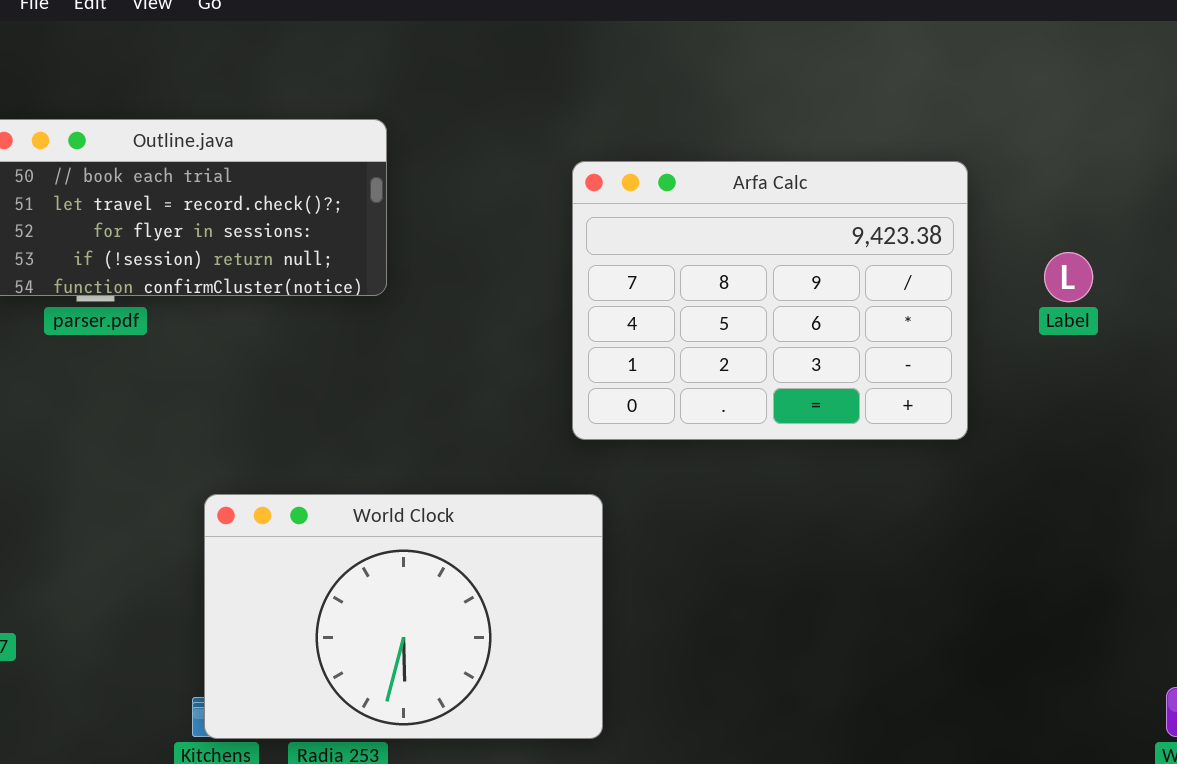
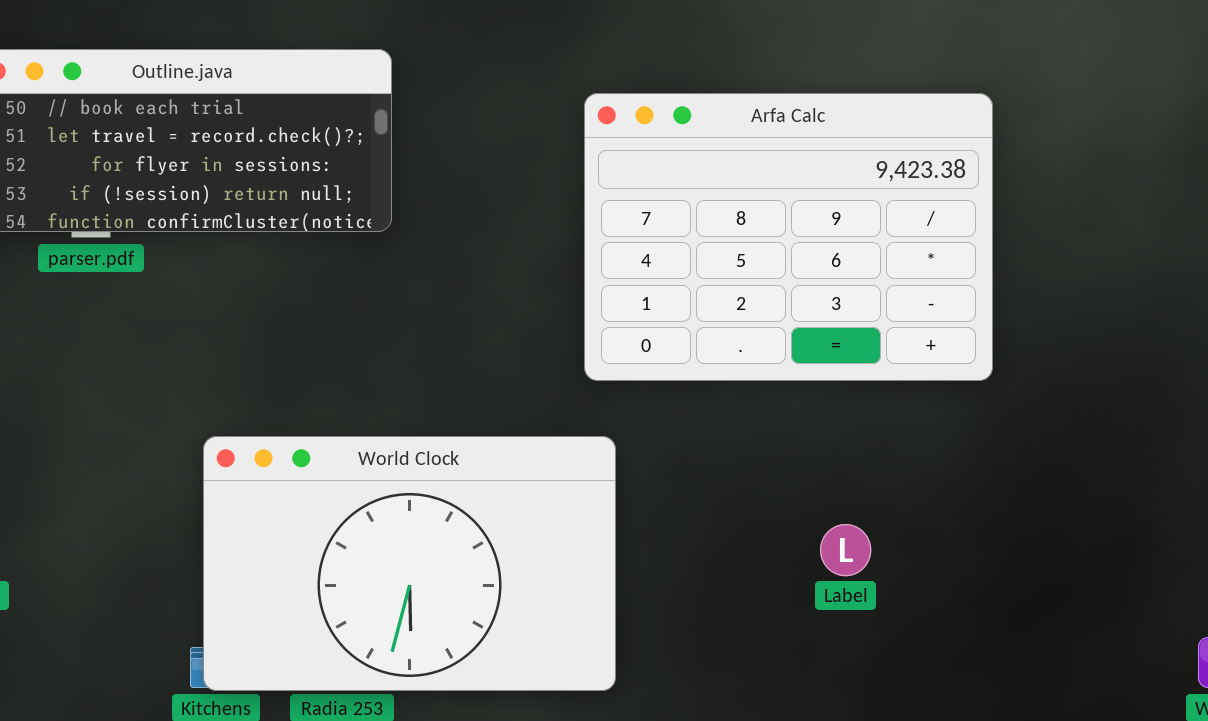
Label: [1044,252,1093,302] -> [820,524,871,576], moved

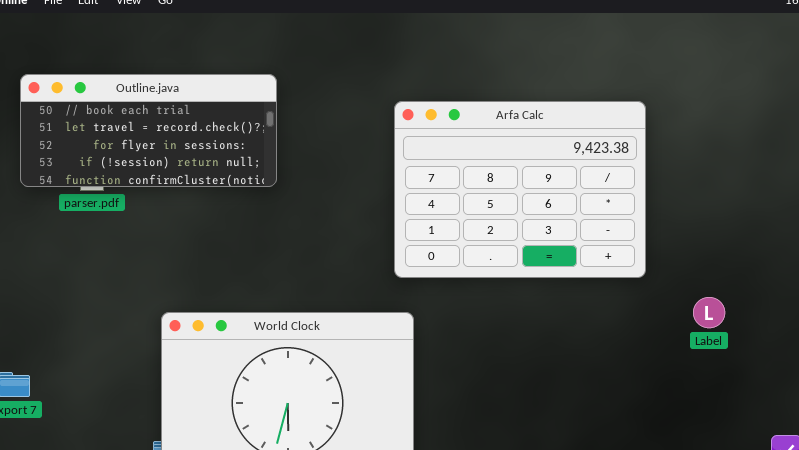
Label: [820,524,871,576] -> [693,297,725,328], moved

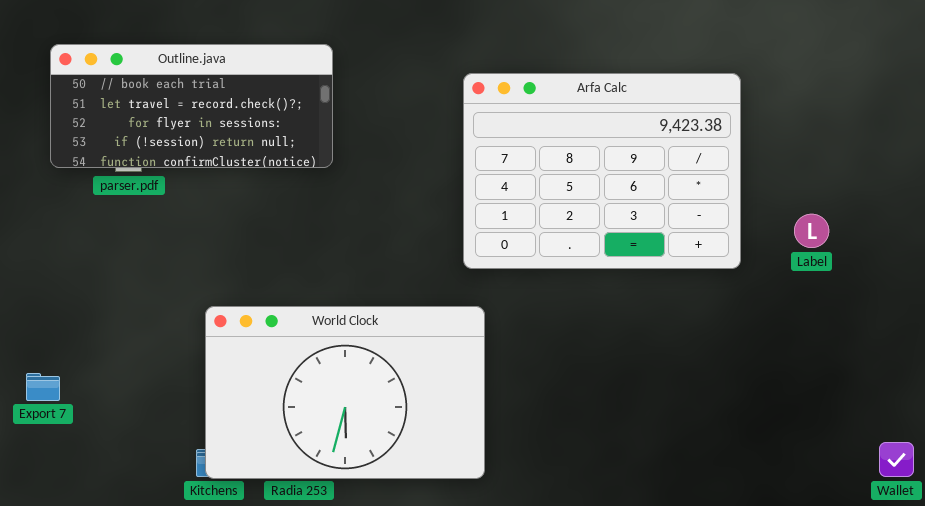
Label: [693,297,725,328] -> [794,214,829,248], moved

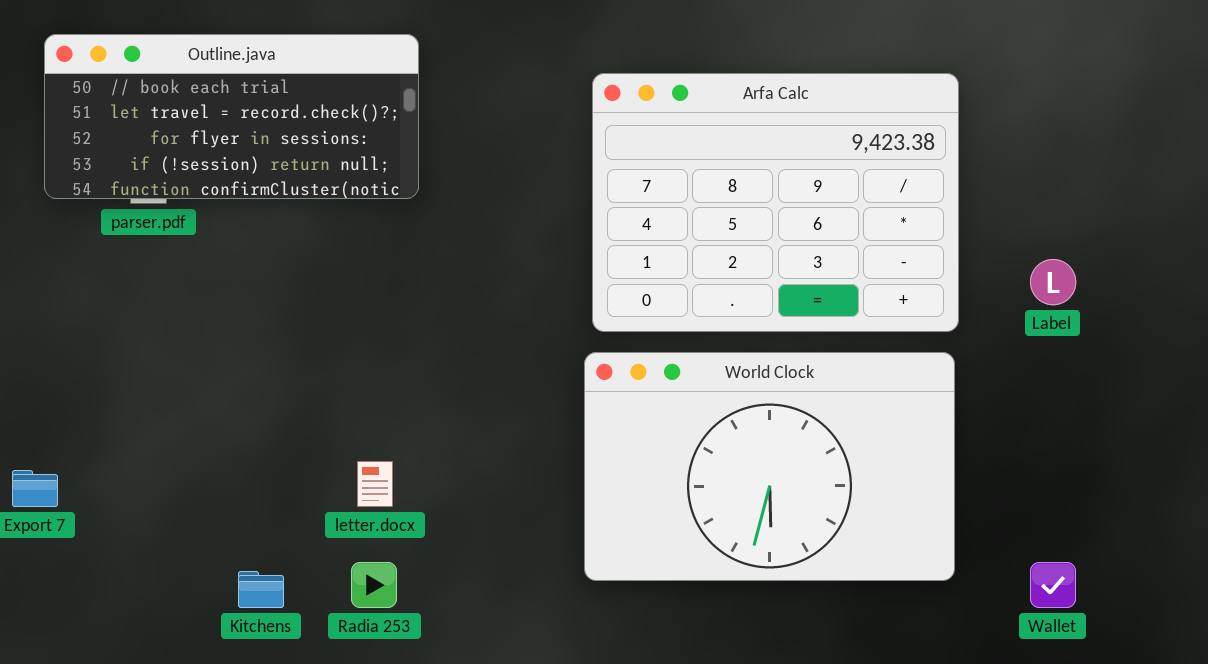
World Clock: [205,306,485,479] -> [584,352,955,581], moved
Wallet: [879,442,914,477] -> [1030,562,1076,608], moved

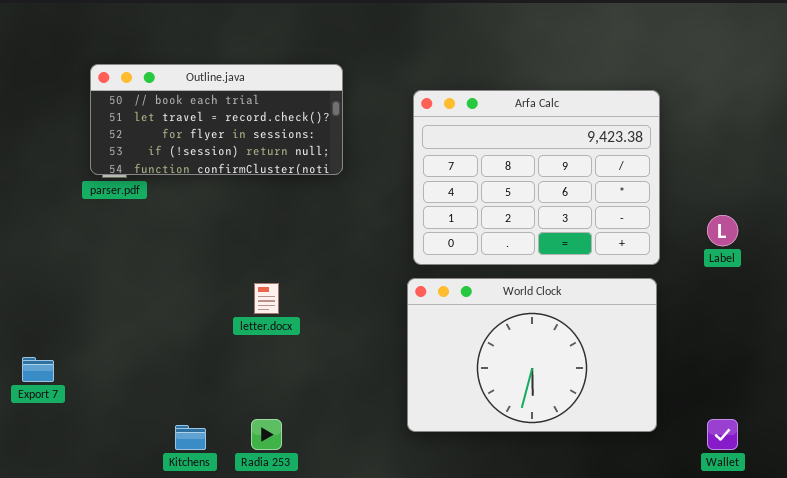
Outline.java: [44,34,419,199] -> [90,64,343,175], moved
letter.docx: [357,461,393,507] -> [254,283,279,314], moved

